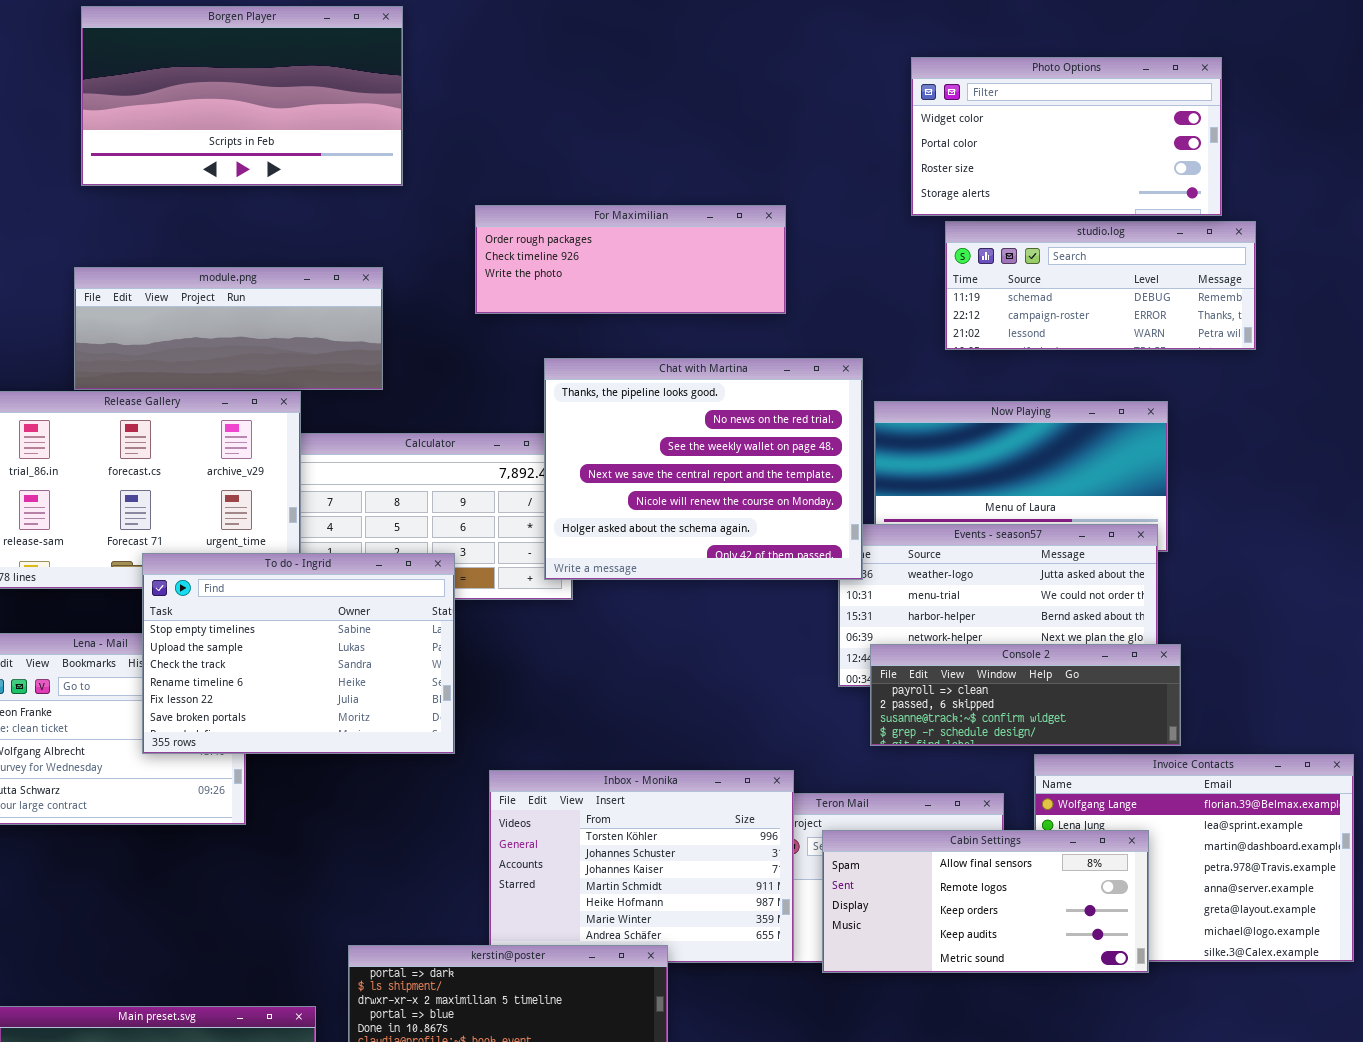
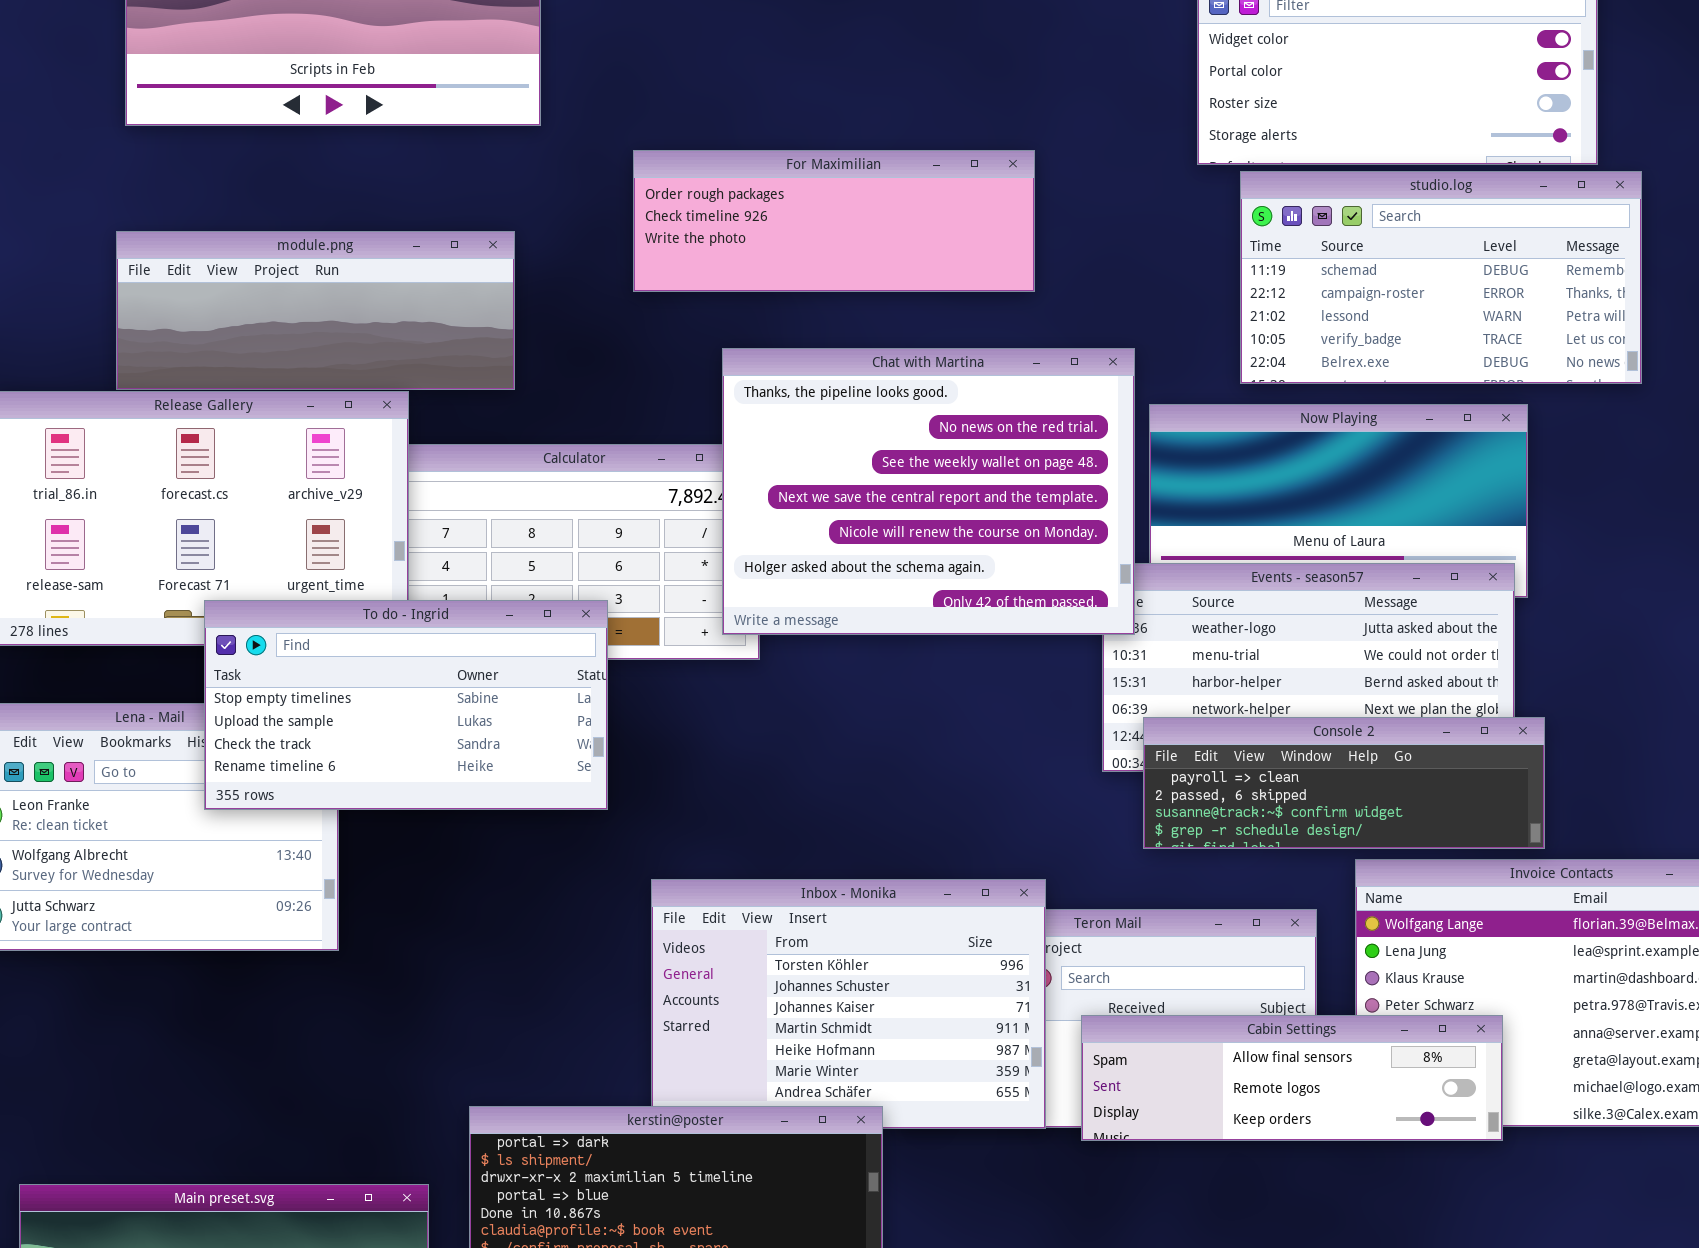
studio.log: [945,221,1256,350] -> [1240,171,1642,384], resized
To do - Ingrid: [142,553,455,754] -> [204,600,608,810], resized
Cabin Settings: [822,830,1149,973] -> [1081,1015,1503,1141], resized

